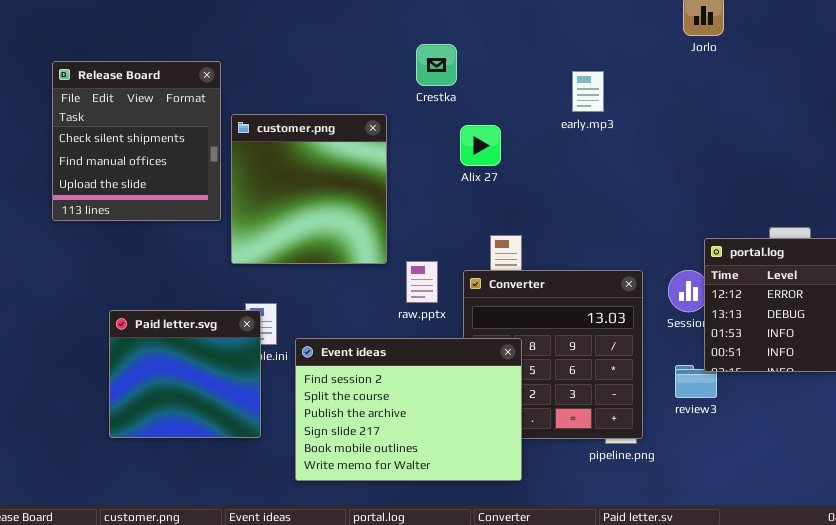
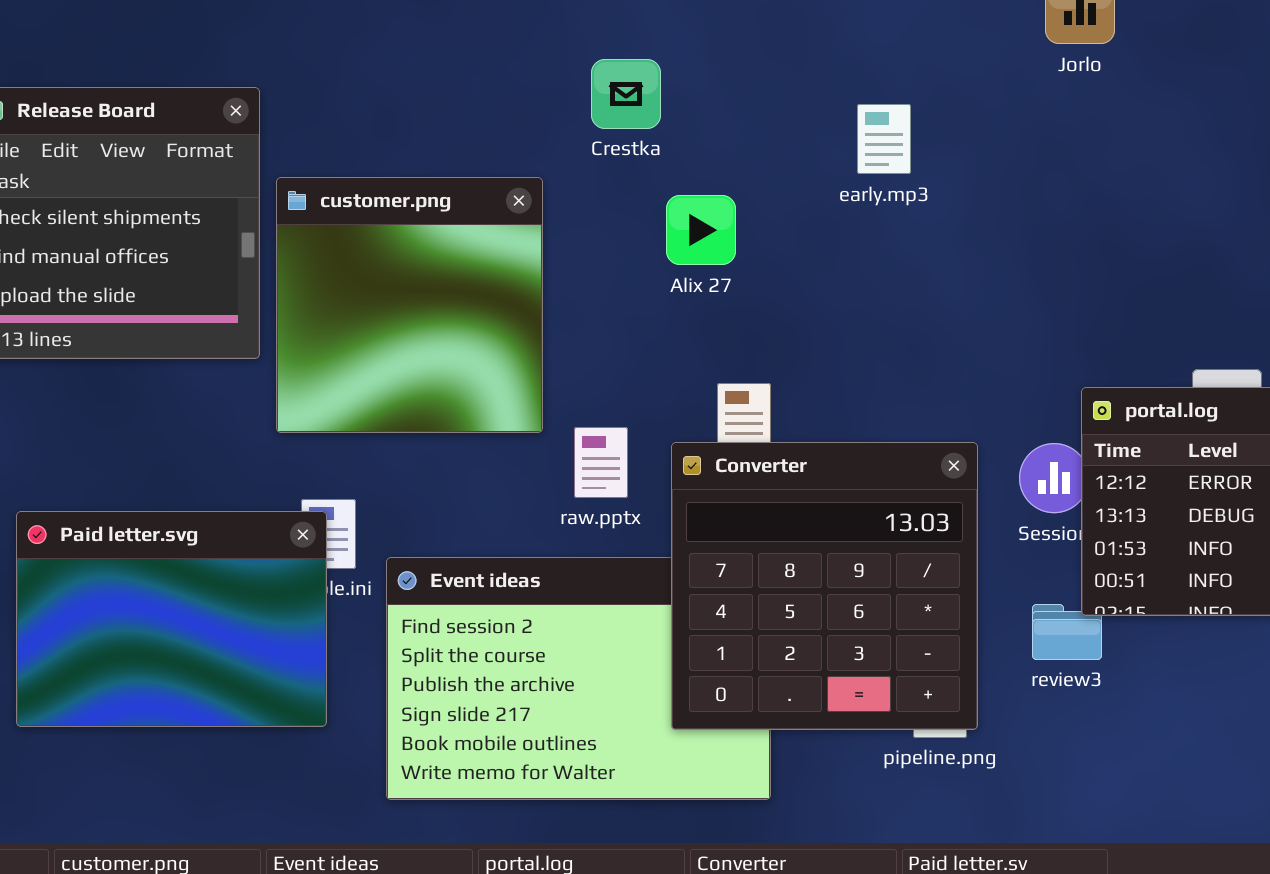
Converter: [463,270,643,439] -> [671,442,978,730], raised
Paid letter.svg: [109,310,261,438] -> [16,511,327,727], resized

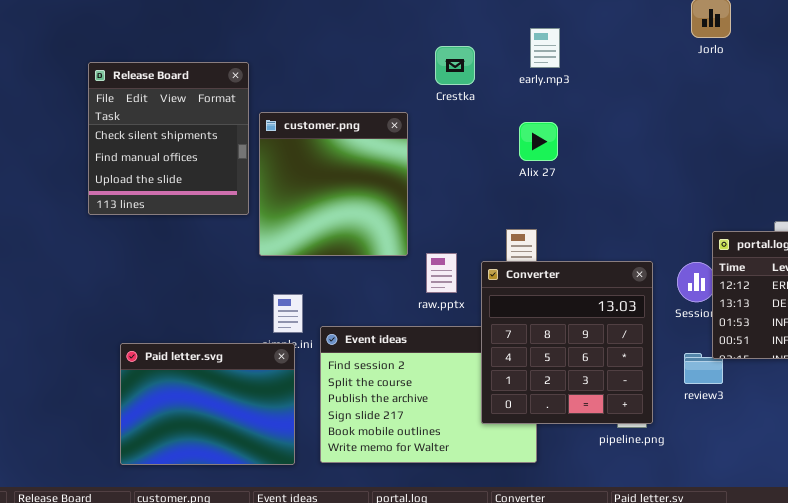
early.mp3: [857,104,911,174] -> [530,28,560,68], moved
Alix 27: [666,195,736,265] -> [519,122,558,161], moved
Paid letter.svg: [16,511,327,727] -> [120,343,295,465], moved

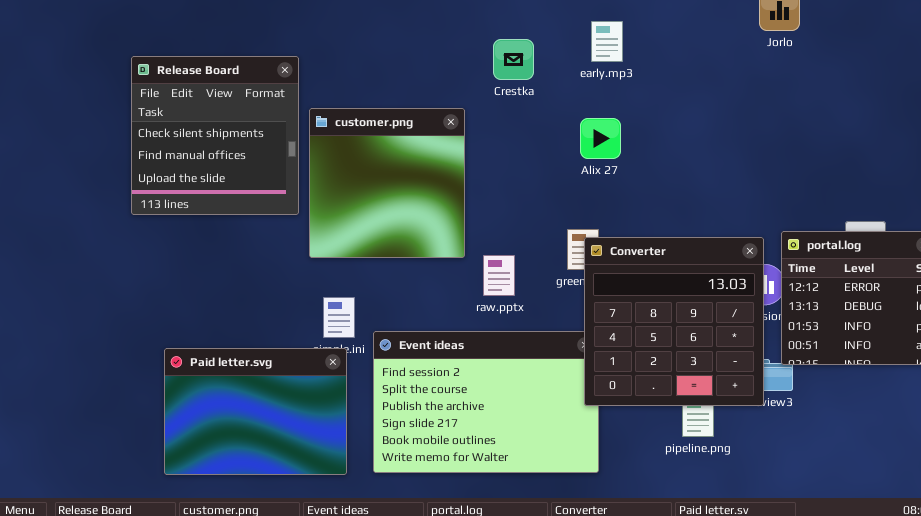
Converter: [481,261,653,424] -> [584,237,764,406], moved

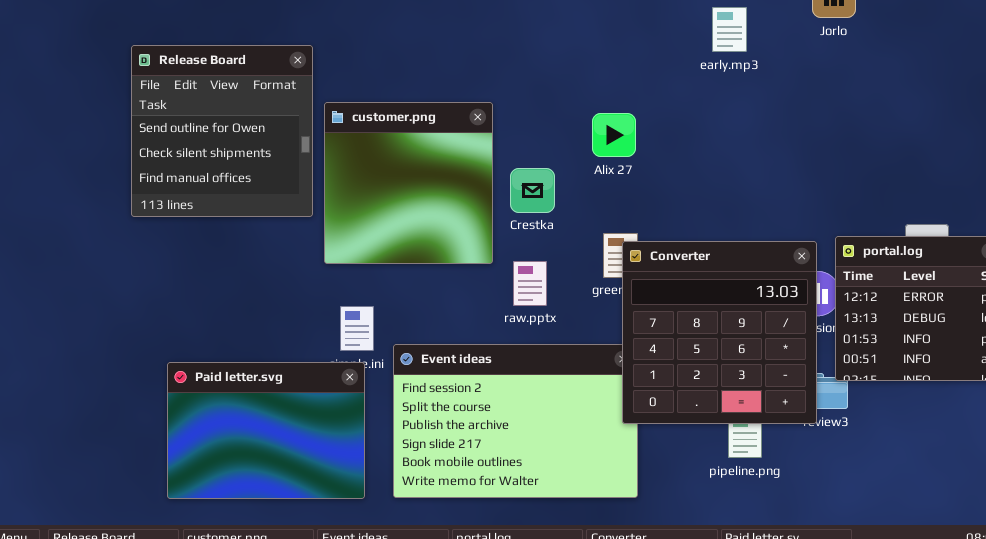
early.mp3: [591,21,623,62] -> [712,7,747,52], moved
Crestka: [493,39,534,80] -> [510,168,555,213], moved
Release Board: [131,56,299,215] -> [131,45,313,217], scrolled up 1 row
Alix 27: [580,118,621,159] -> [592,113,636,157], moved

